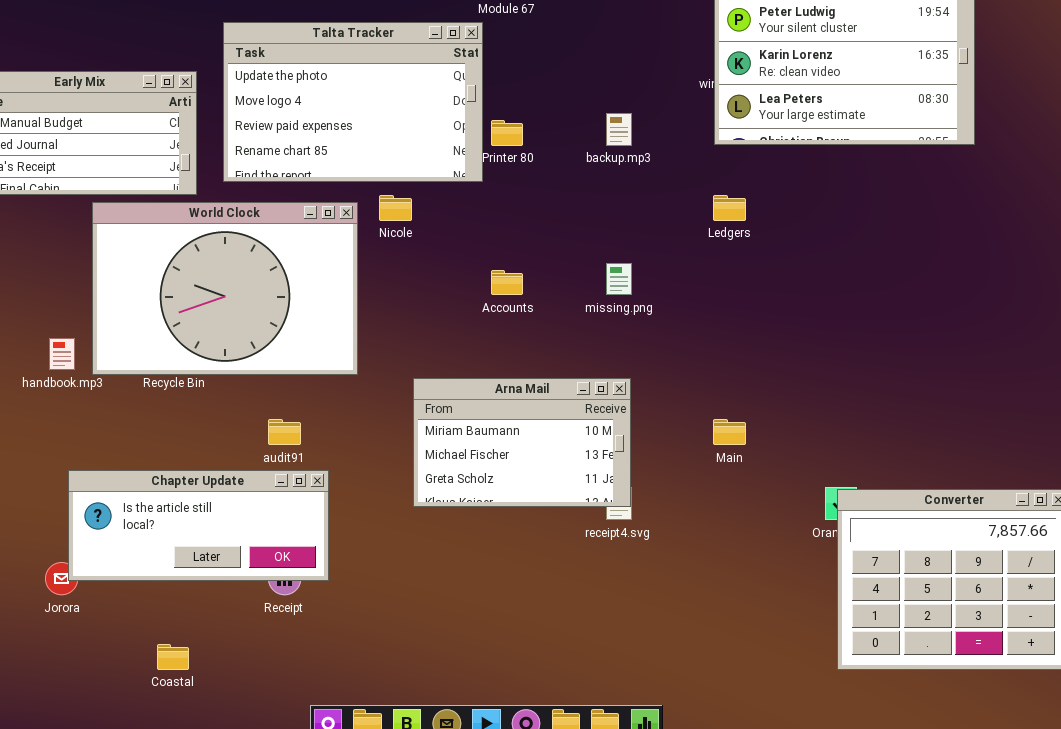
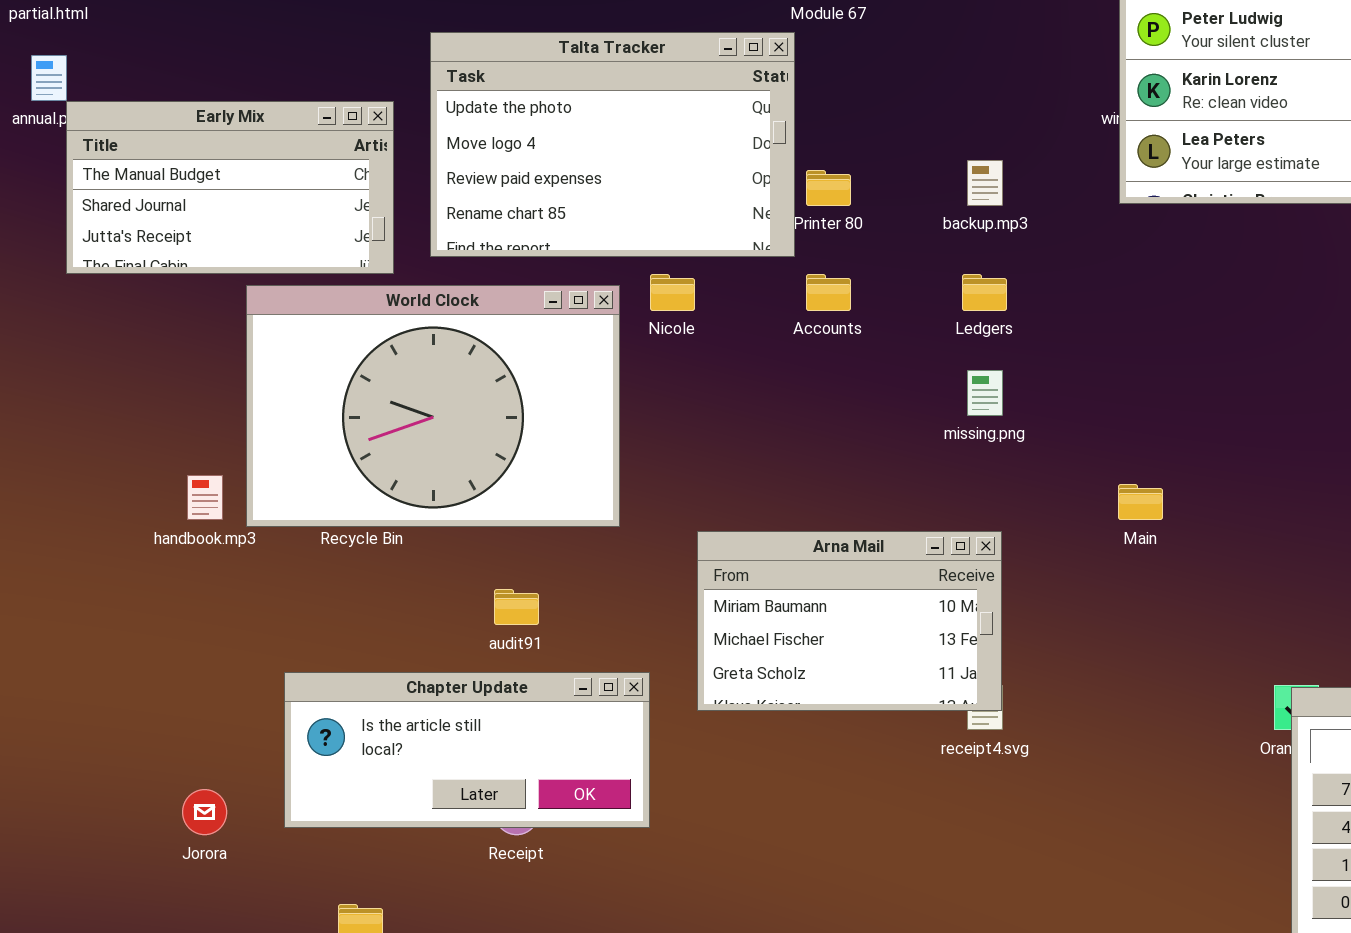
Ledgers: [713,195,746,221] -> [962,274,1007,311], moved
Accounts: [491,270,523,295] -> [806,274,851,311], moved
Main: [713,419,746,445] -> [1118,484,1163,520], moved
Chapter Update: [68,470,329,581] -> [284,672,650,828], moved

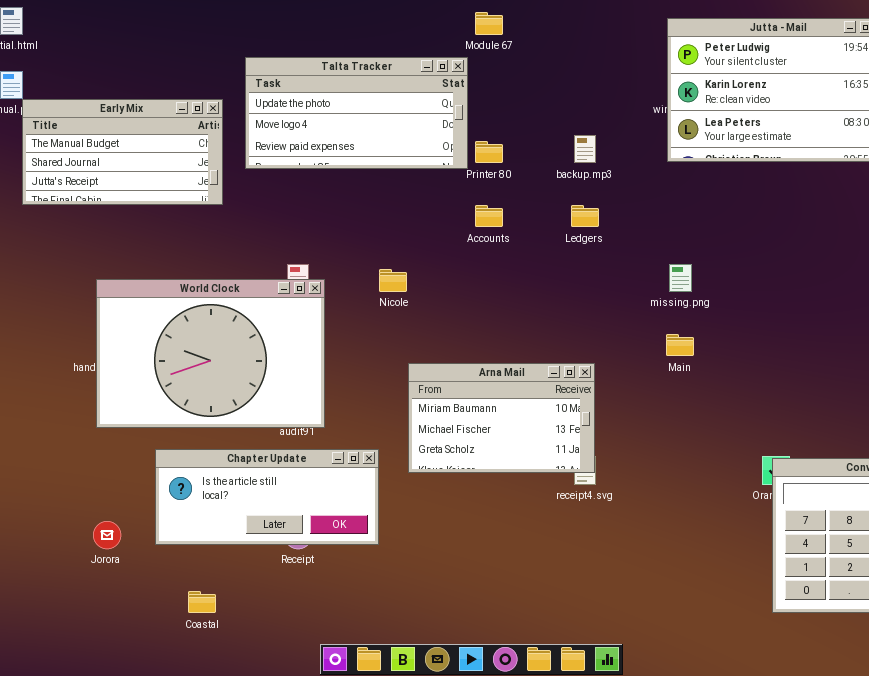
Talta Tracker: [430,32,795,257] -> [245,57,468,169], resized
Nicole: [650,274,695,311] -> [379,269,407,292], moved
World Clock: [246,285,620,527] -> [96,279,325,428], moved
missing.png: [967,370,1003,416] -> [669,264,692,292], moved

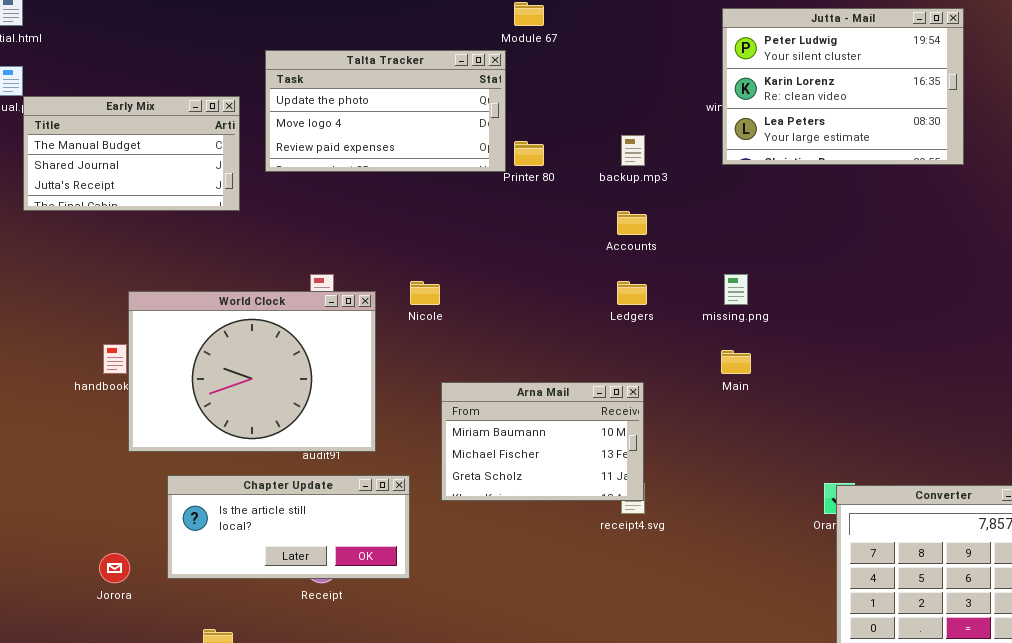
Accounts: [475,205,503,227] -> [617,211,647,235], moved
Ledgers: [571,205,599,227] -> [617,281,647,305], moved
World Clock: [96,279,325,428] -> [128,291,376,452], moved

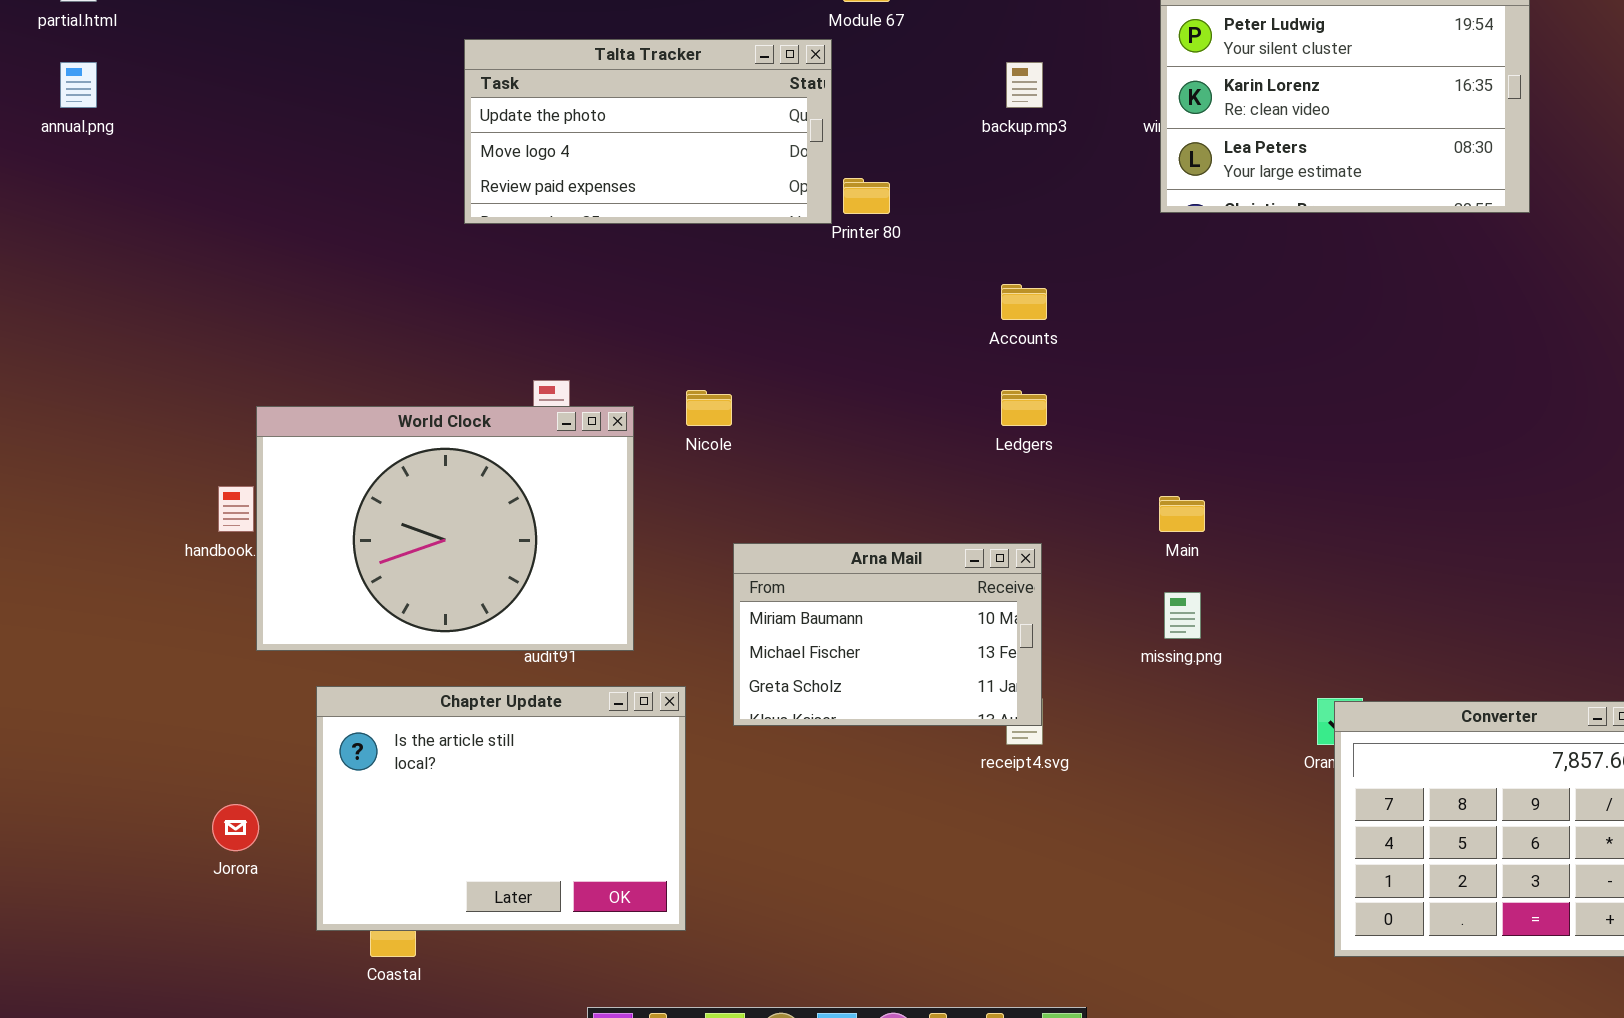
Early Mix: [23,96,240,211] -> none, closed
backup.mp3: [621,135,645,166] -> [1006,62,1043,108], moved
missing.png: [724,274,748,305] -> [1164,592,1201,639], moved
Chapter Update: [167,475,410,579] -> [316,686,686,931], resized

